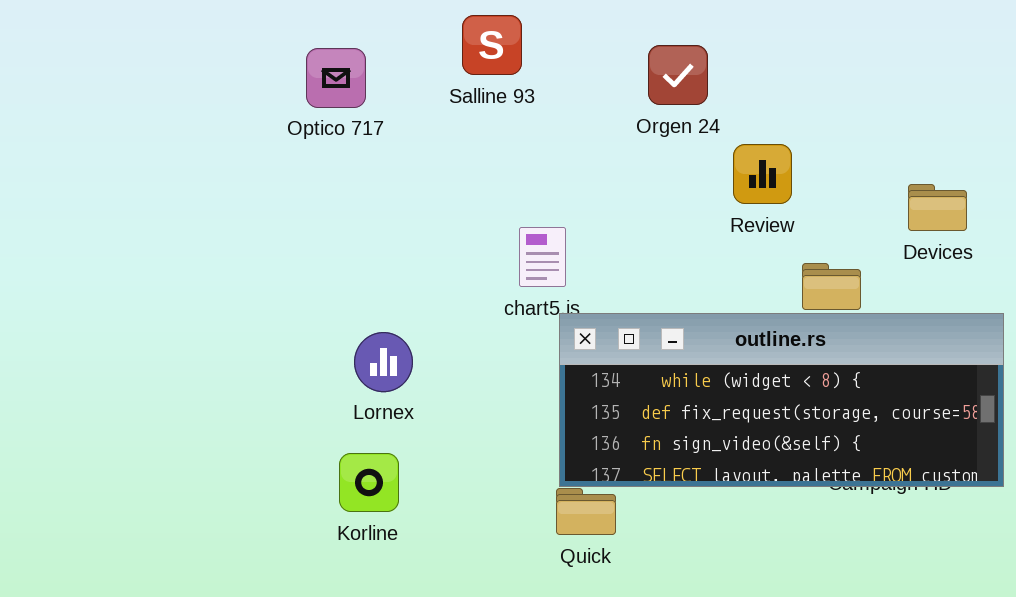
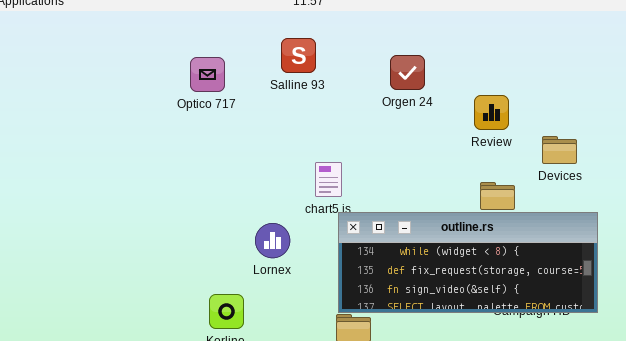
Review: [733,144,792,204] -> [474,95,509,130], moved
Lornex: [354,332,413,392] -> [255,223,290,258], moved

